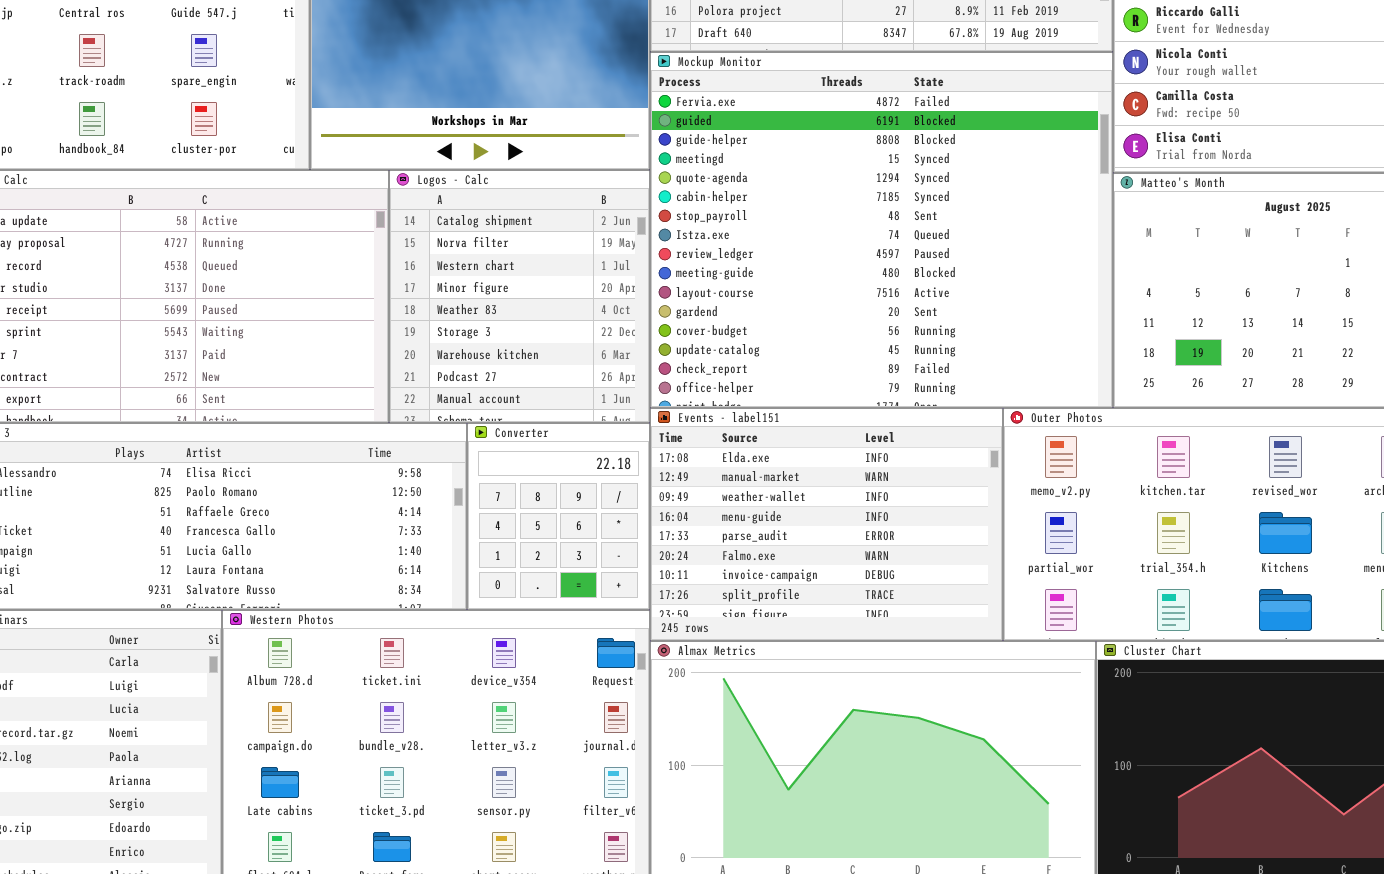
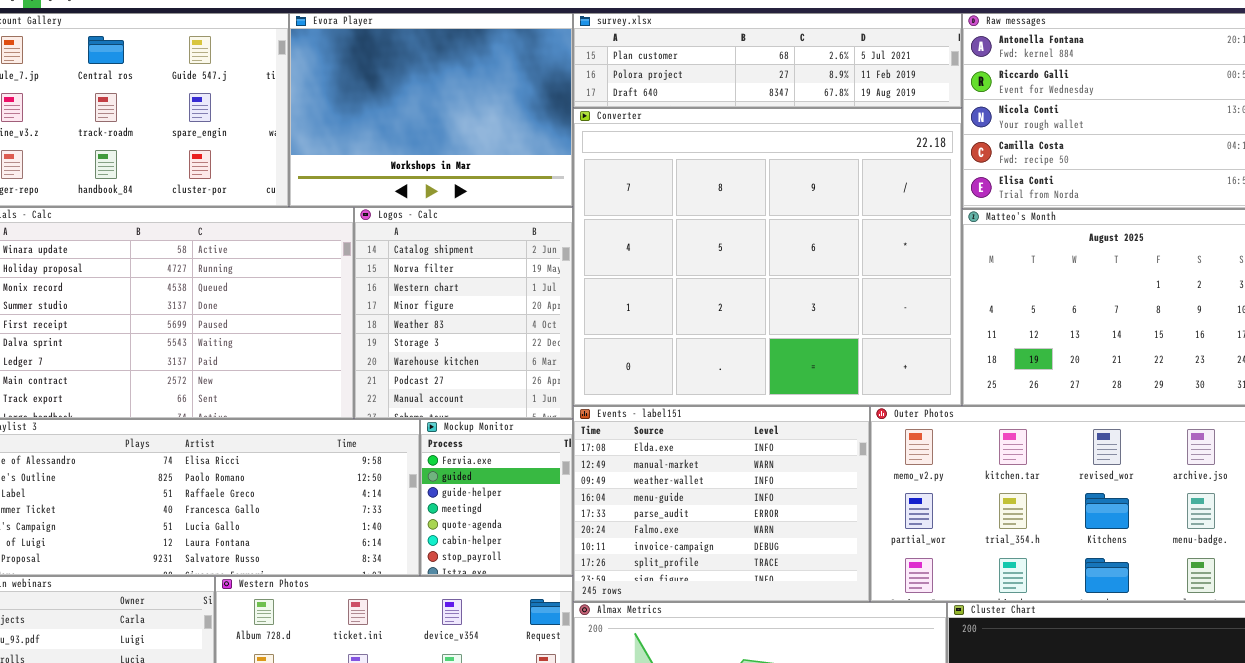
Mockup Monitor: [650,52,1113,408] -> [420,419,573,576], moved, resized
Converter: [467,423,650,610] -> [573,108,962,406], moved, resized

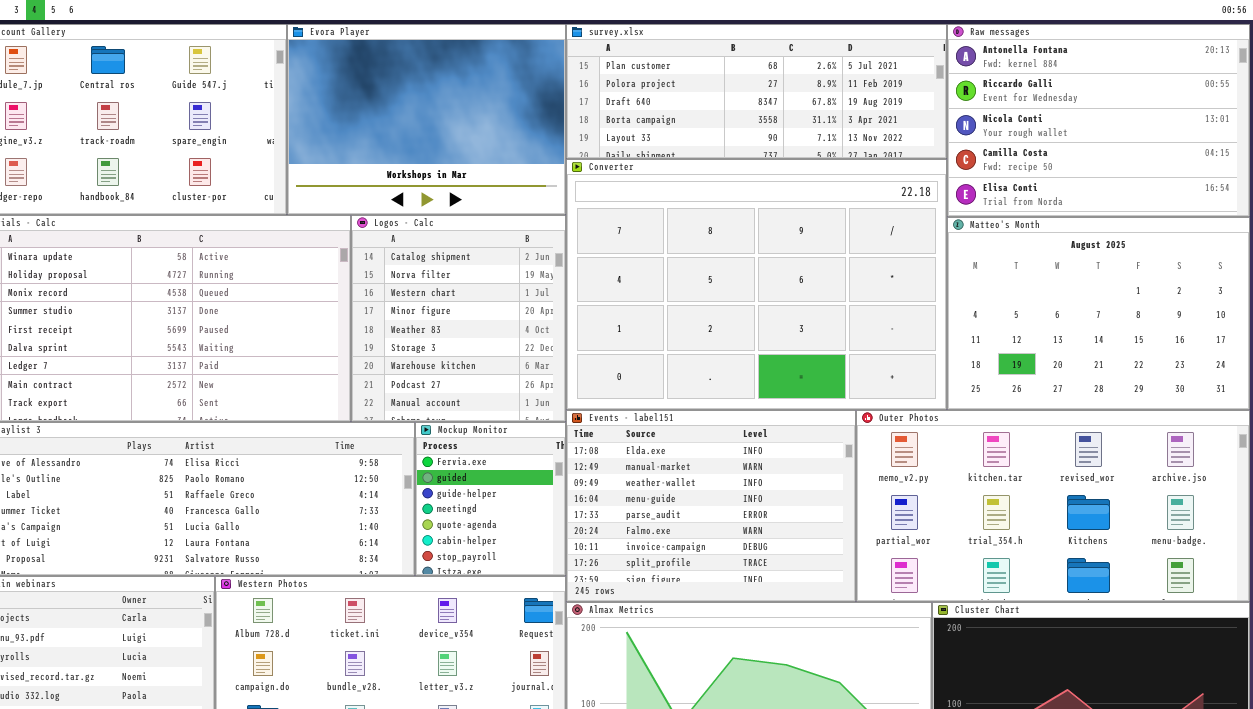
survey.xlsx: [573,13,962,108] -> [566,24,947,159], resized
Converter: [573,108,962,406] -> [566,159,947,410], resized

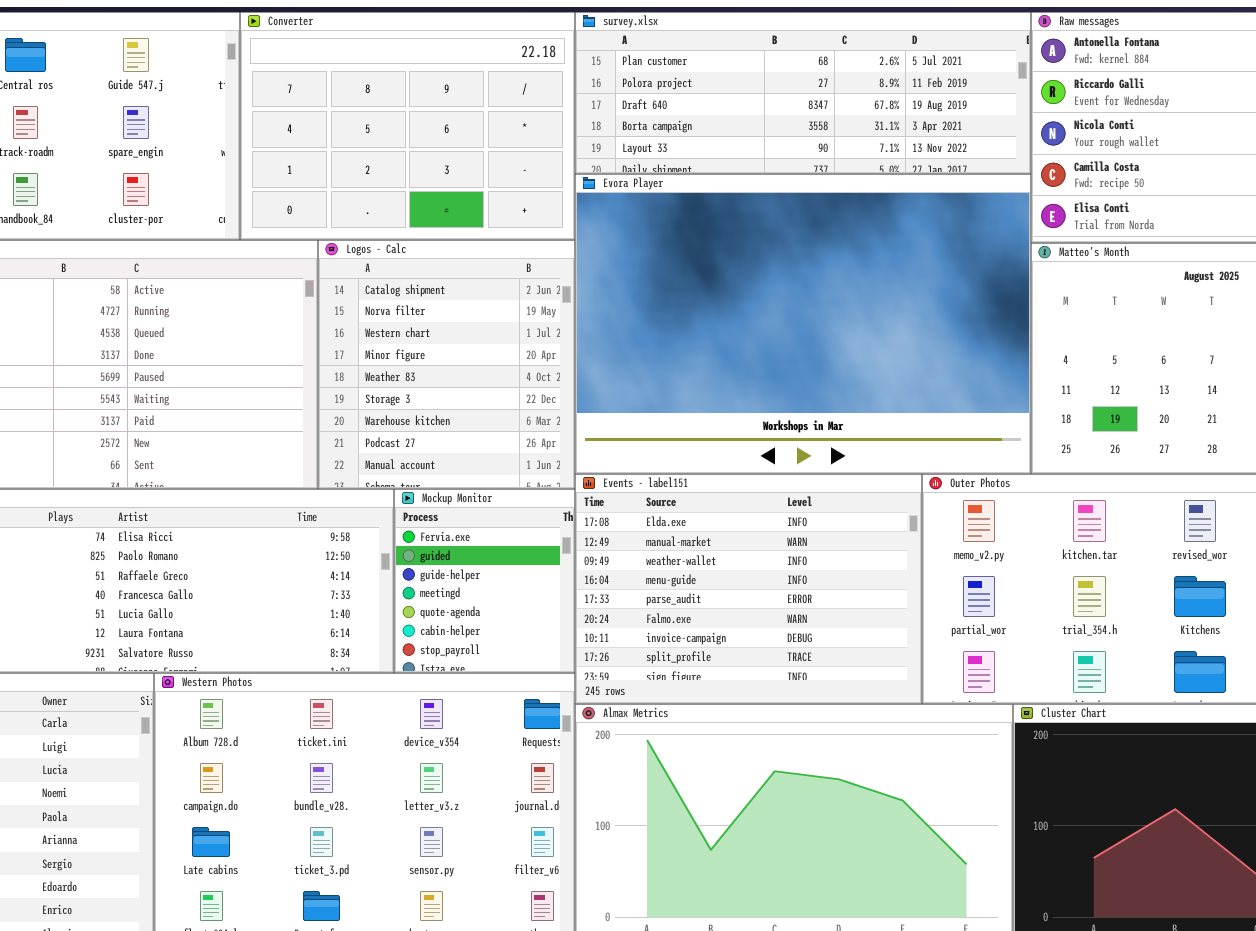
Evora Player: [287,24,566,215] -> [575,174,1031,474], moved, resized
Converter: [566,159,947,410] -> [240,12,575,240], moved, resized

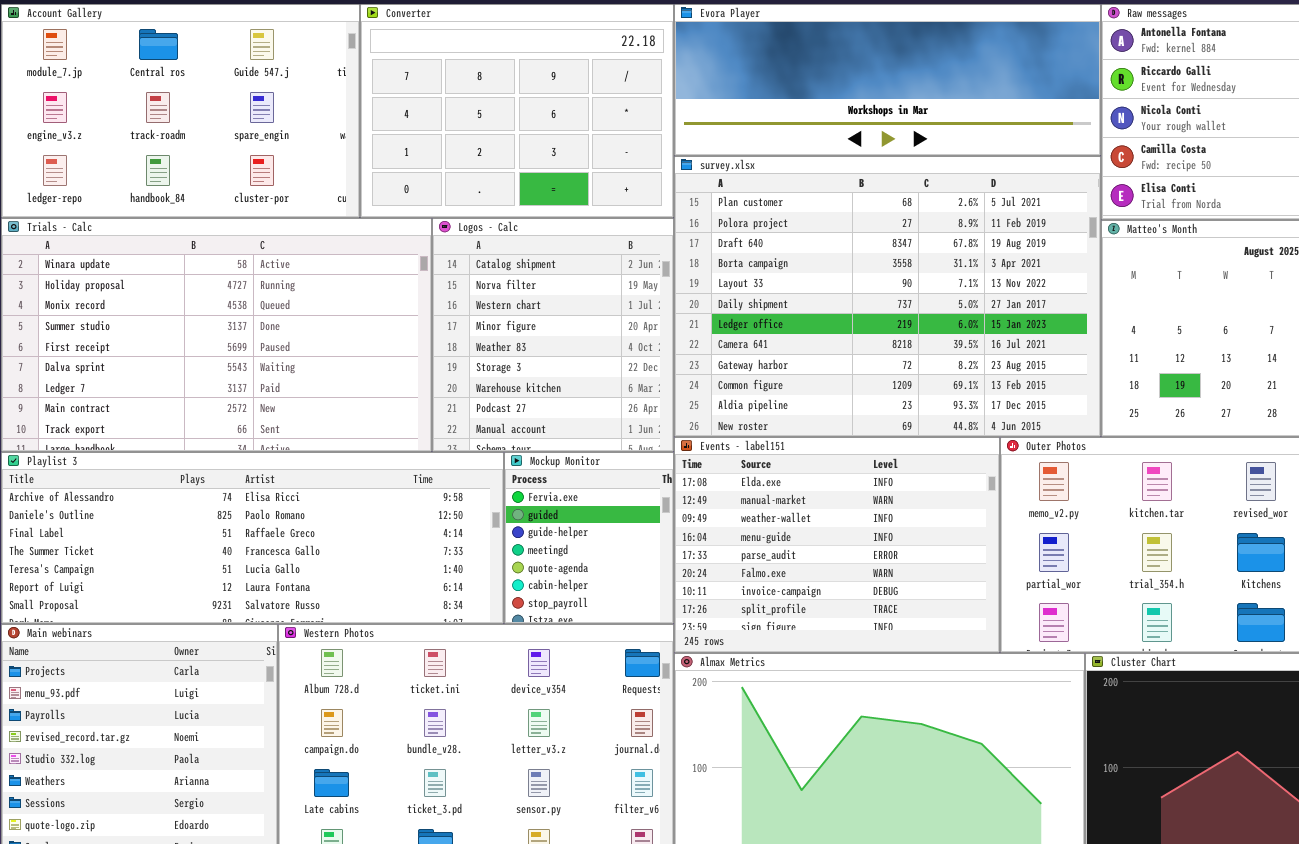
survey.xlsx: [575,12,1031,174] -> [674,156,1101,437], moved, resized
Evora Player: [575,174,1031,474] -> [674,4,1101,156], moved, resized

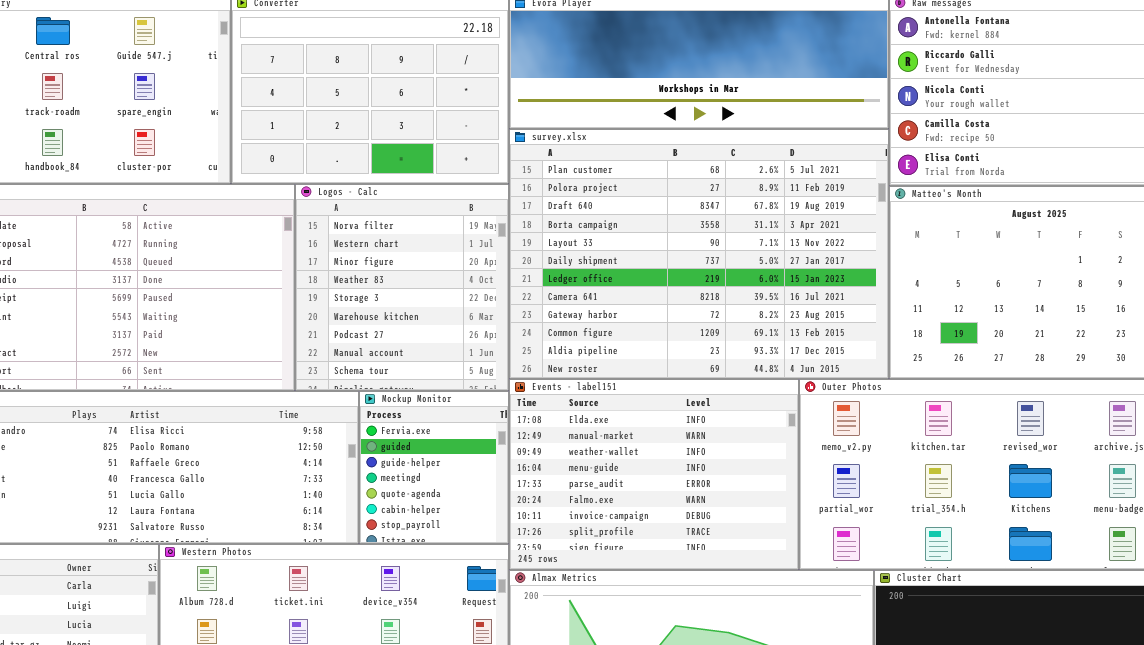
Logos - Calc: [432,218,674,452] -> [295,184,509,391], scrolled down 1 row

